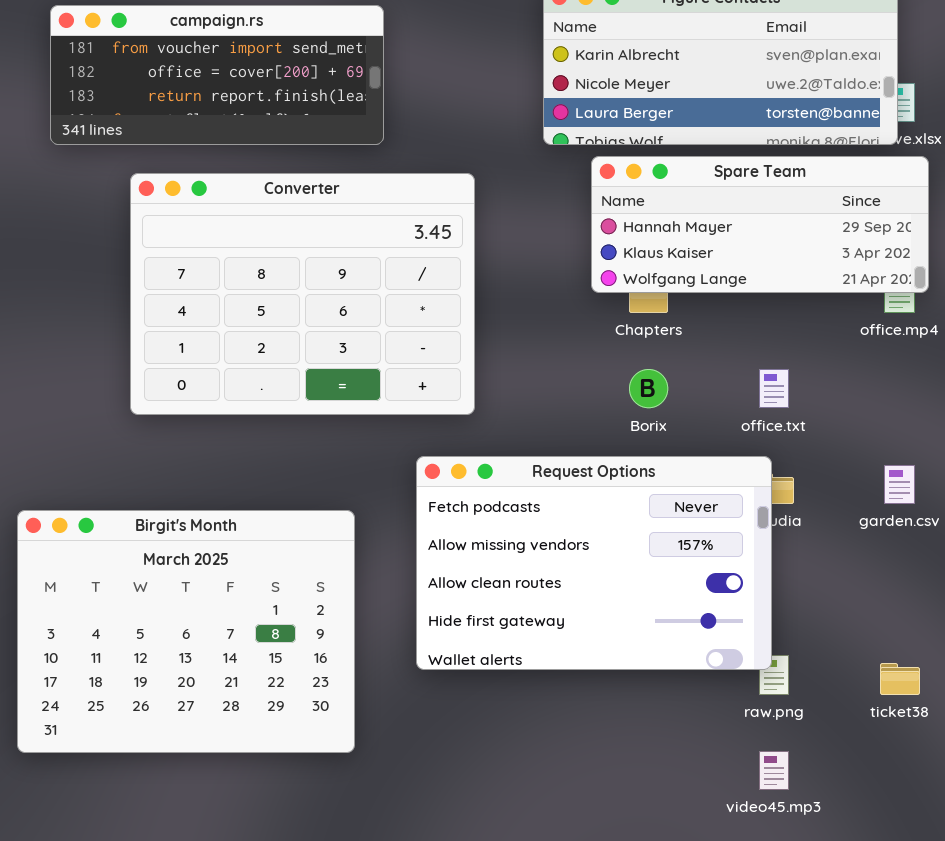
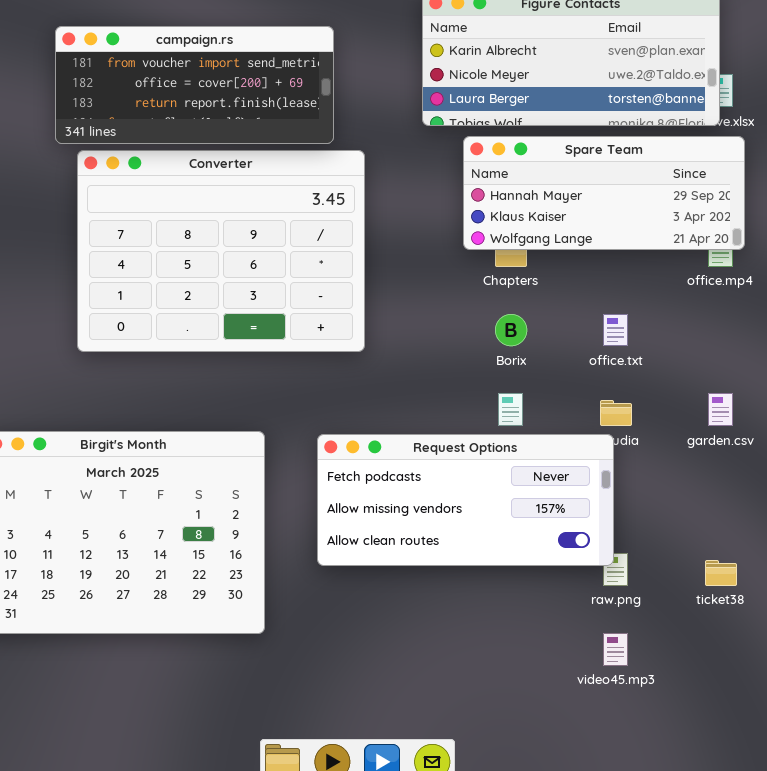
campaign.rs: [50,5,384,145] -> [55,26,334,144], moved
Request Options: [416,456,772,670] -> [317,434,614,566], resized

